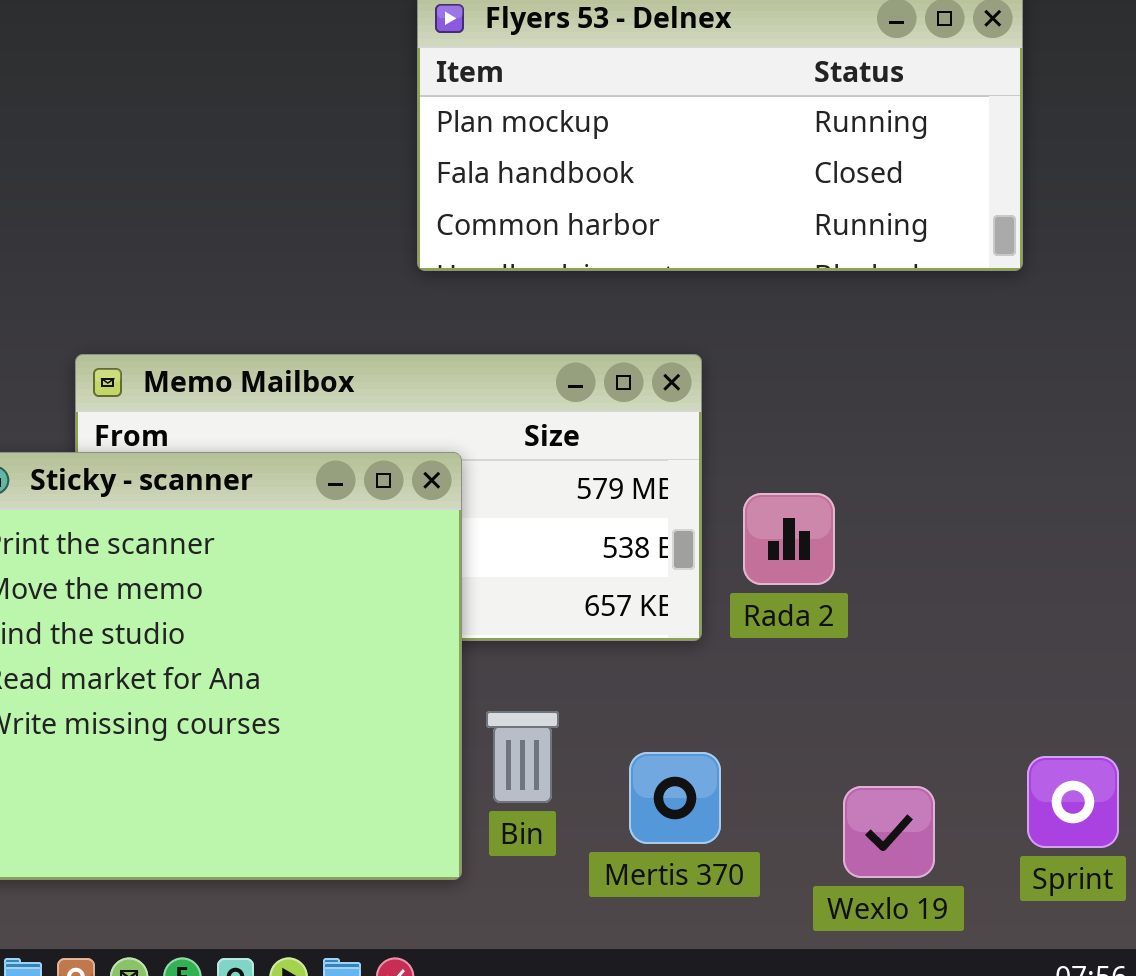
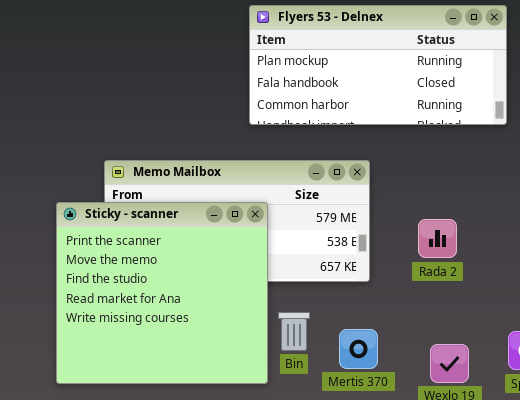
Rada 2: [743,493,835,585] -> [418,219,457,258], moved

